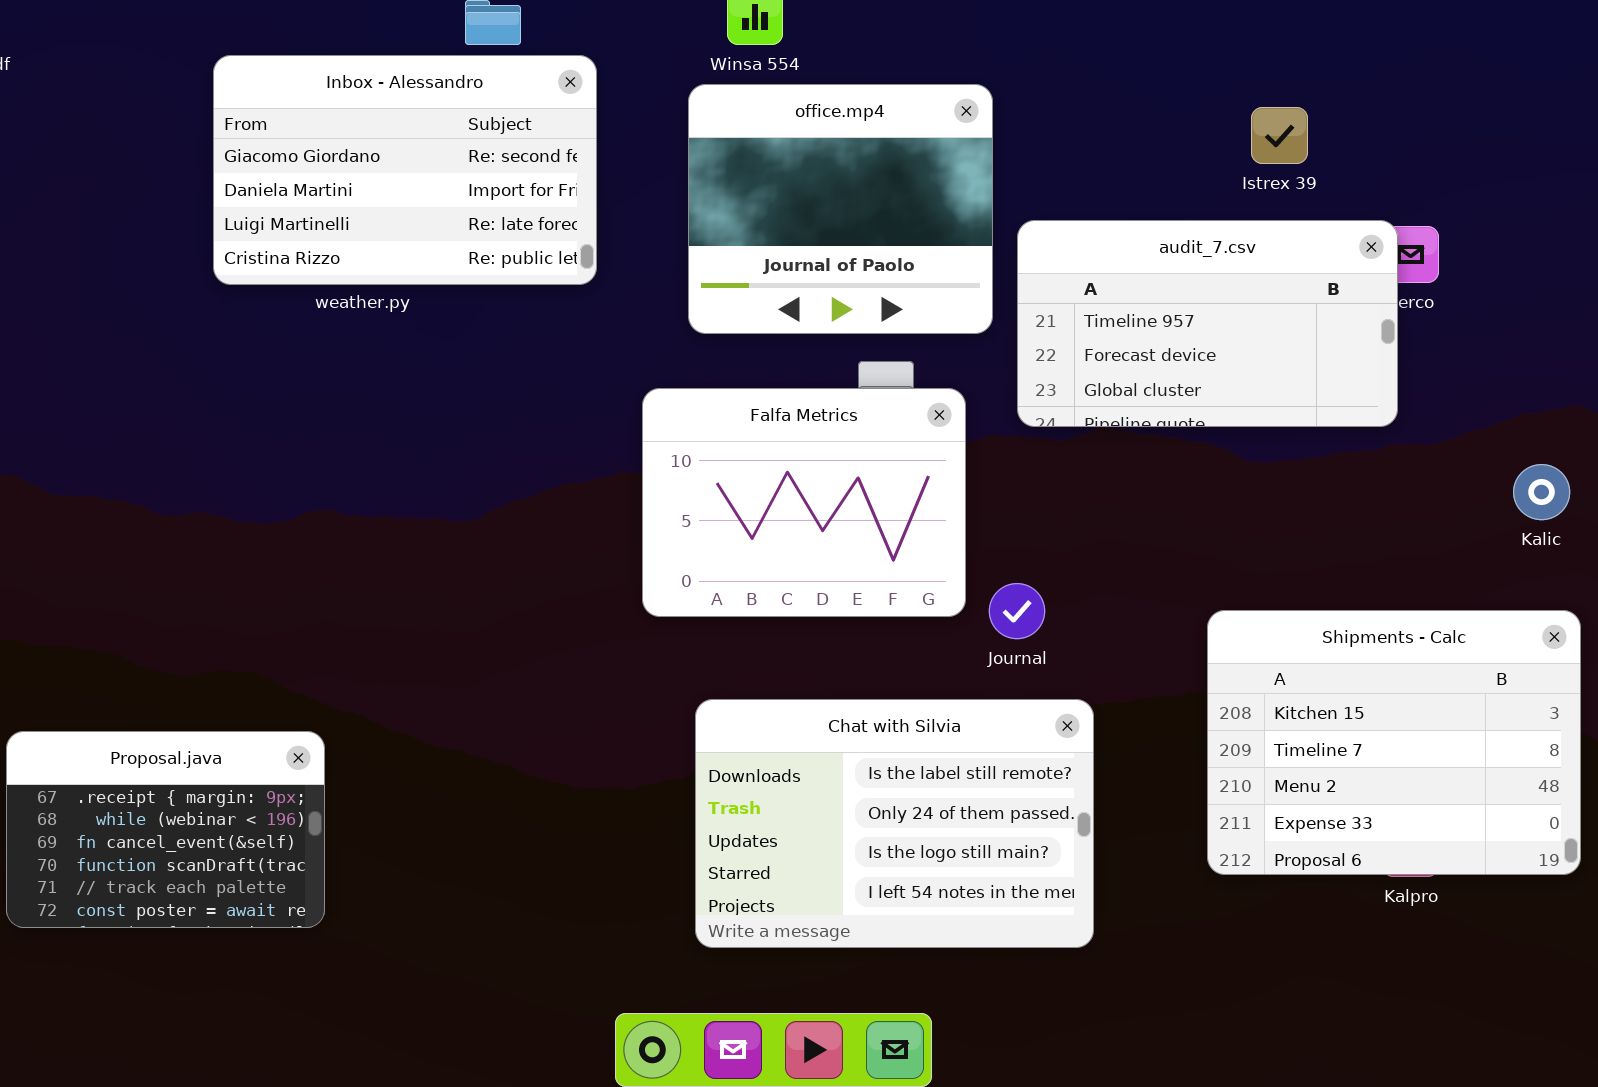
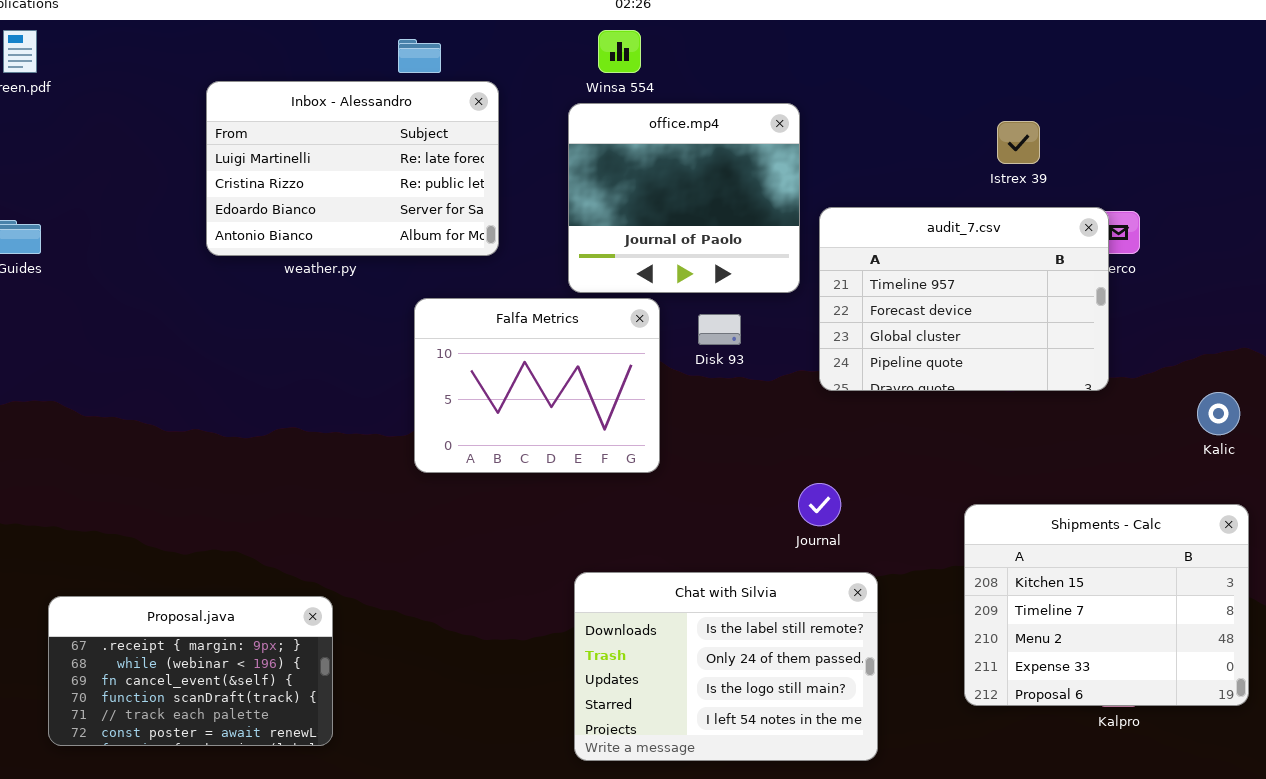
Inbox - Alessandro: [213,55,597,285] -> [206,81,499,256], scrolled down 2 rows
audit_7.csv: [1017,220,1398,427] -> [819,207,1109,391], resized
Falfa Metrics: [642,388,966,617] -> [414,298,660,473], moved
Proposal.java: [6,731,325,928] -> [48,596,333,746], resized

